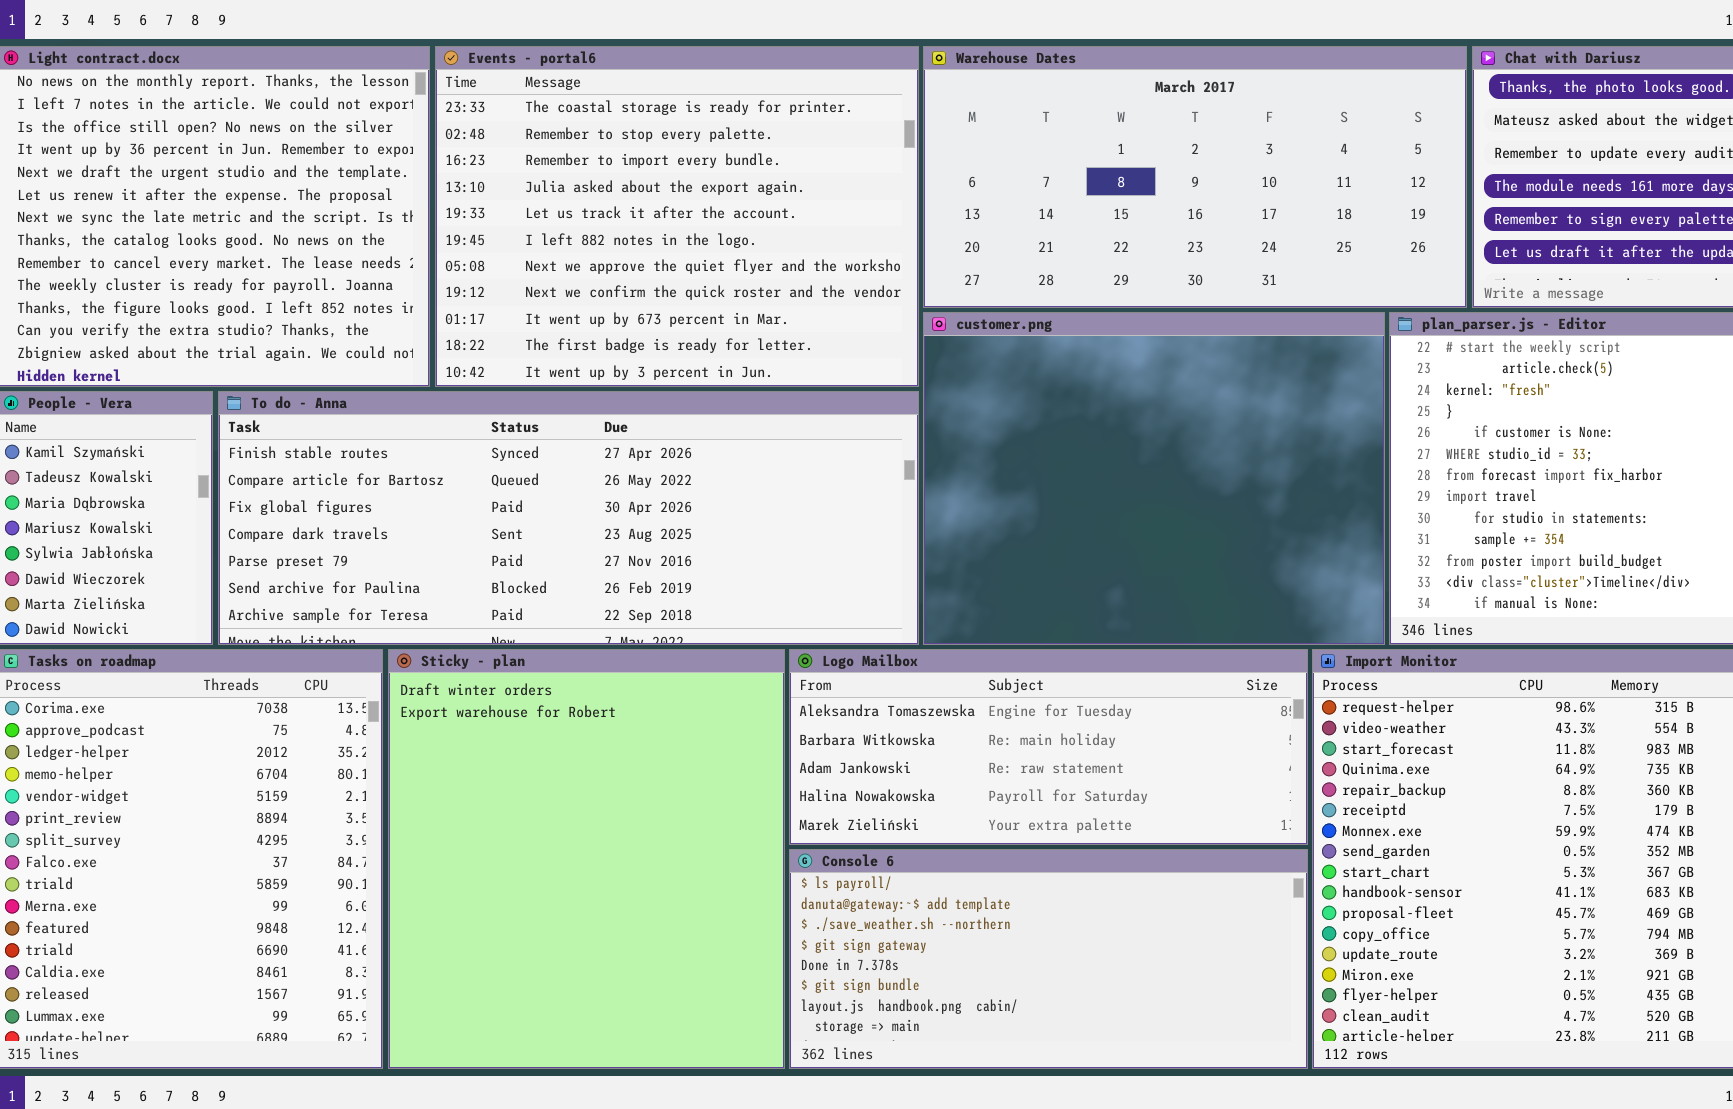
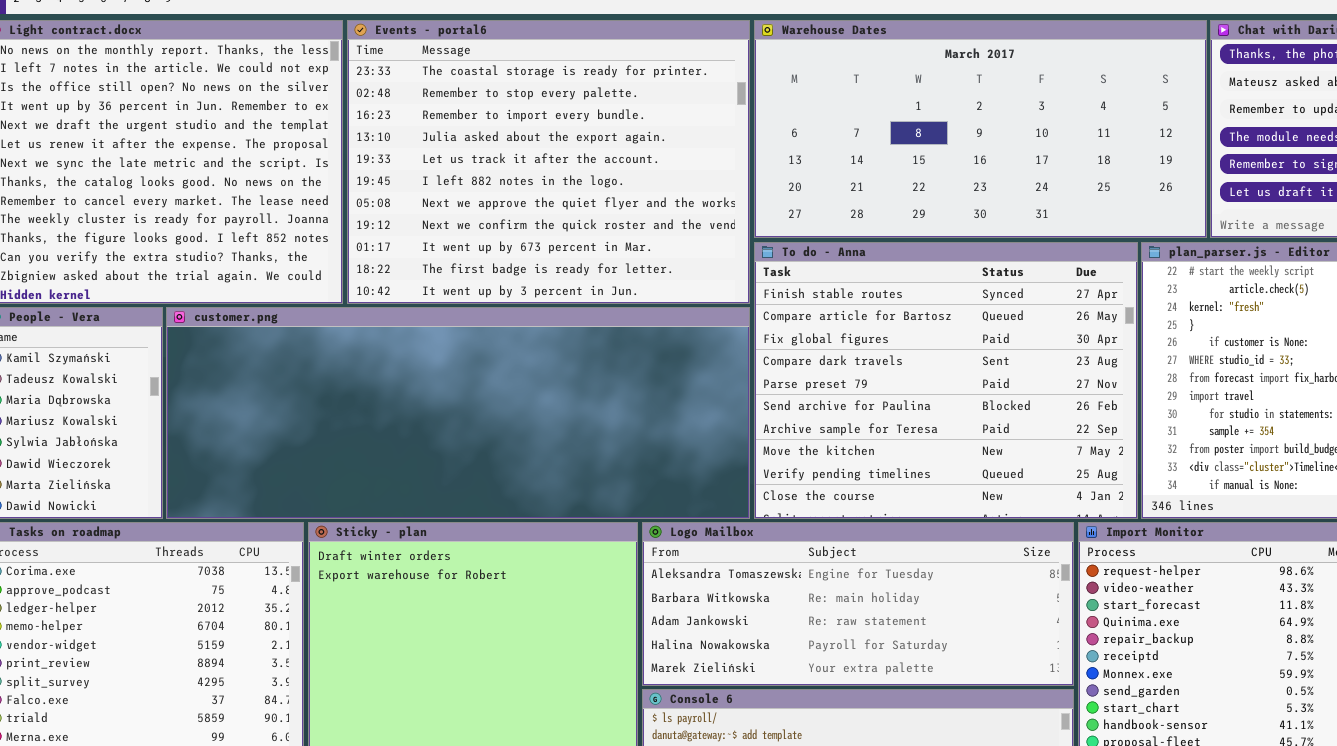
customer.png: [923,312,1385,645] -> [166,307,750,519], moved, resized
To do - Anna: [218,391,919,645] -> [754,242,1138,519], moved, resized

